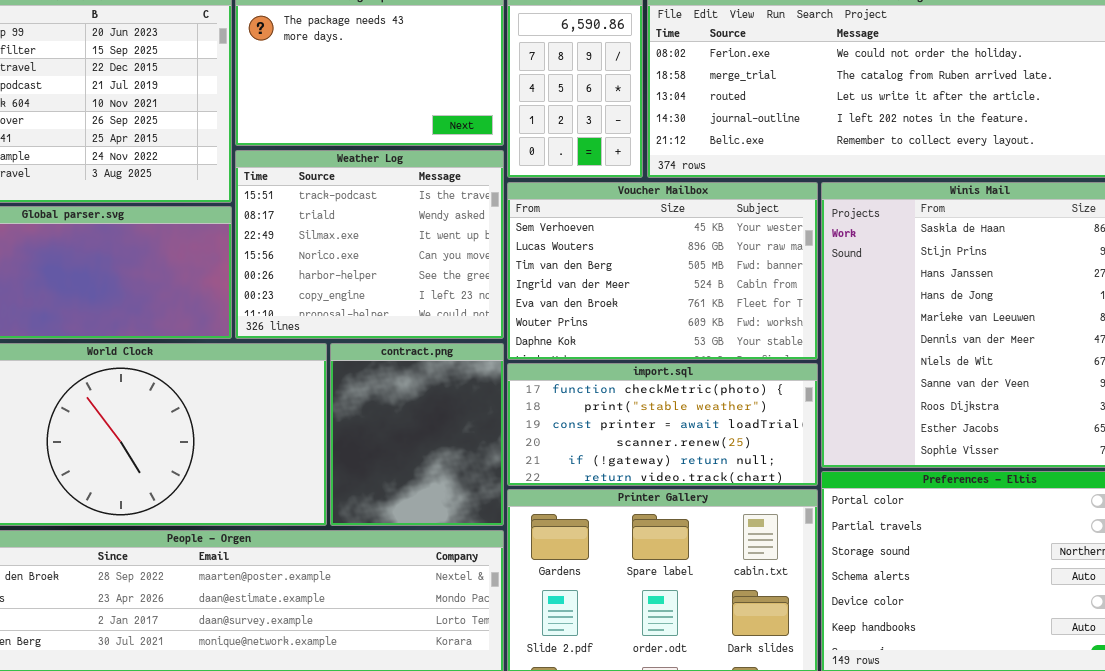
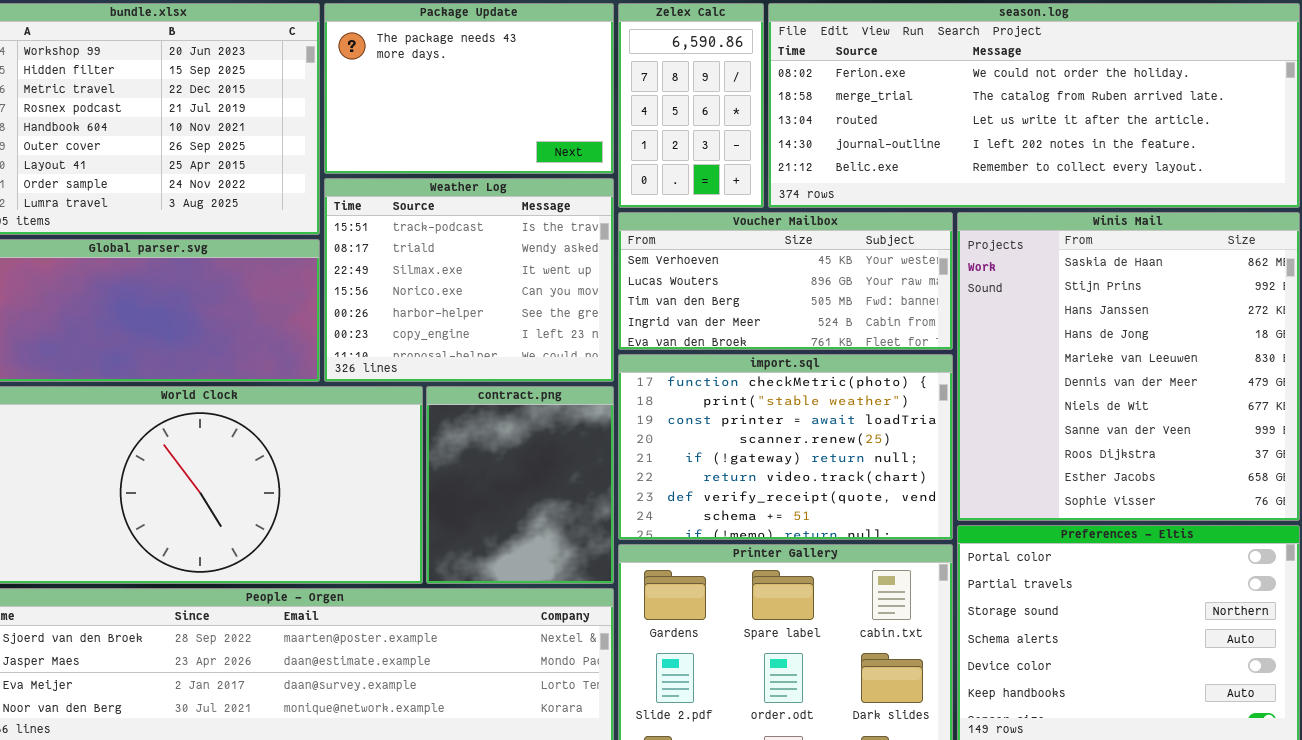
Voucher Mailbox: [507,182,818,360] -> [618,212,953,350], resized
import.sql: [507,363,818,486] -> [618,354,953,540], resized

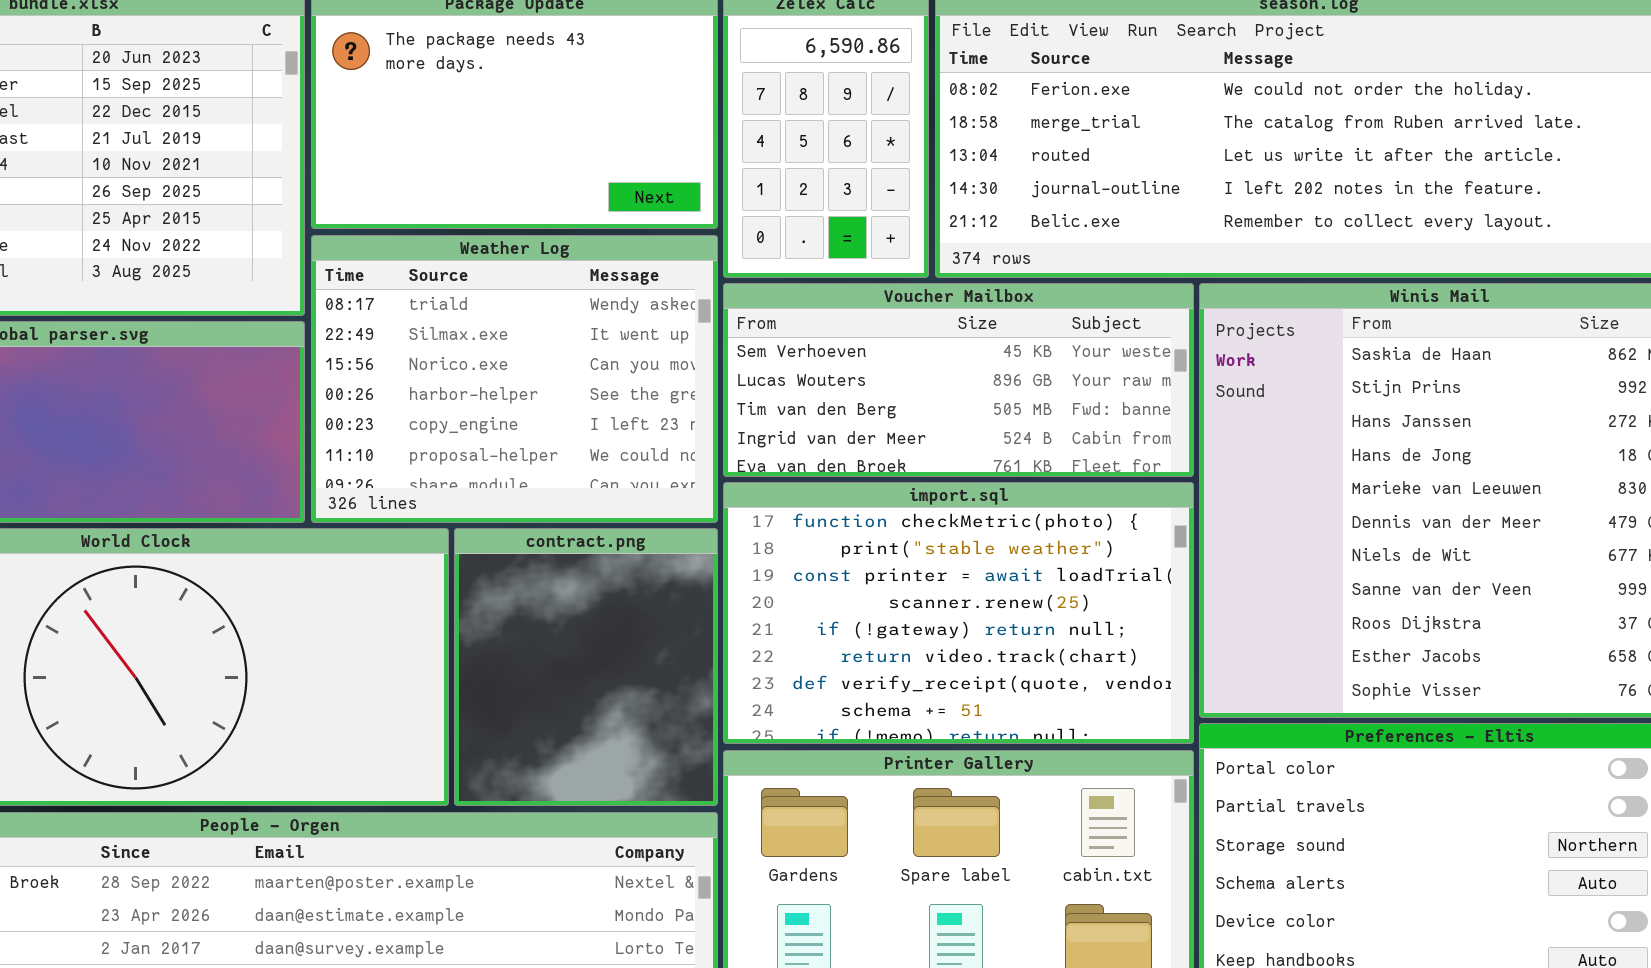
Weather Log: [324,178,614,382] -> [311,235,718,523], scrolled down 1 row

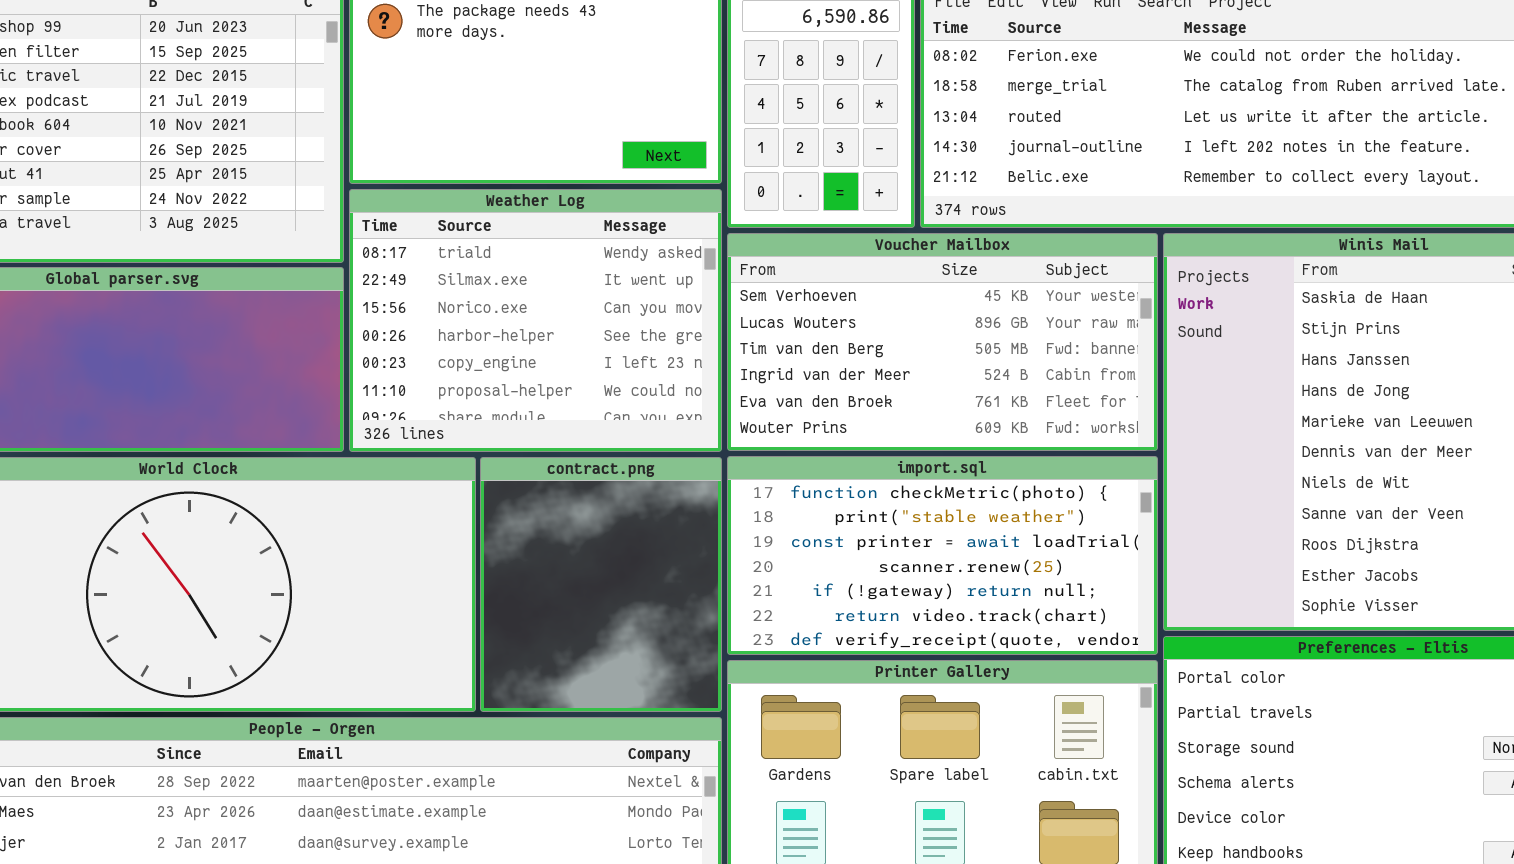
Voucher Mailbox: [723,283,1194,477] -> [727,233,1158,451], resized
import.sql: [723,482,1194,744] -> [727,456,1158,655], resized

